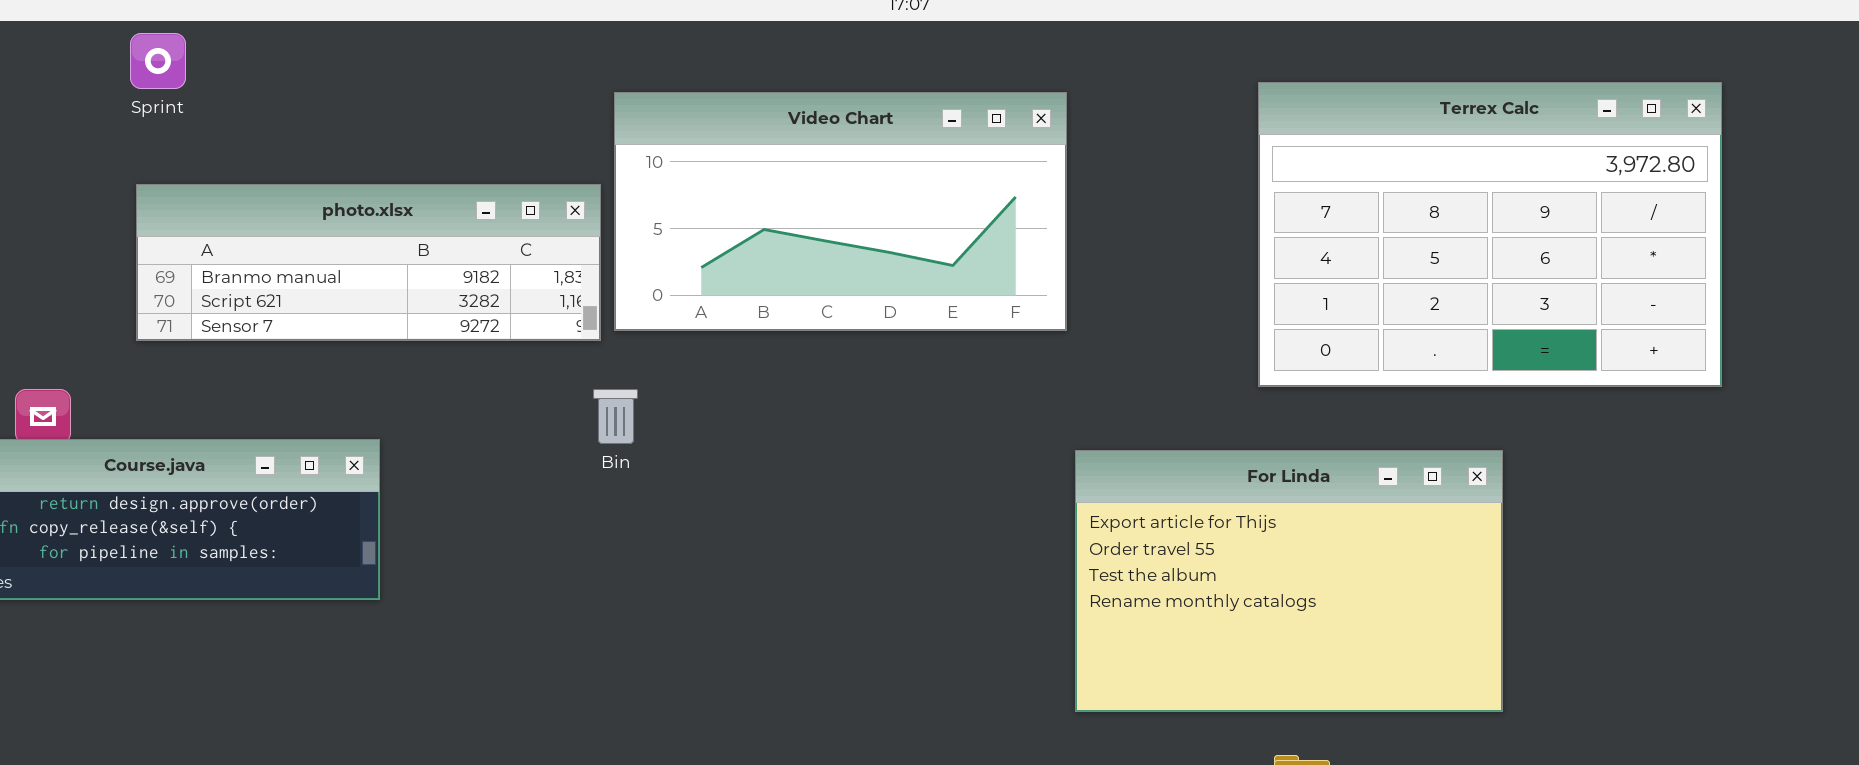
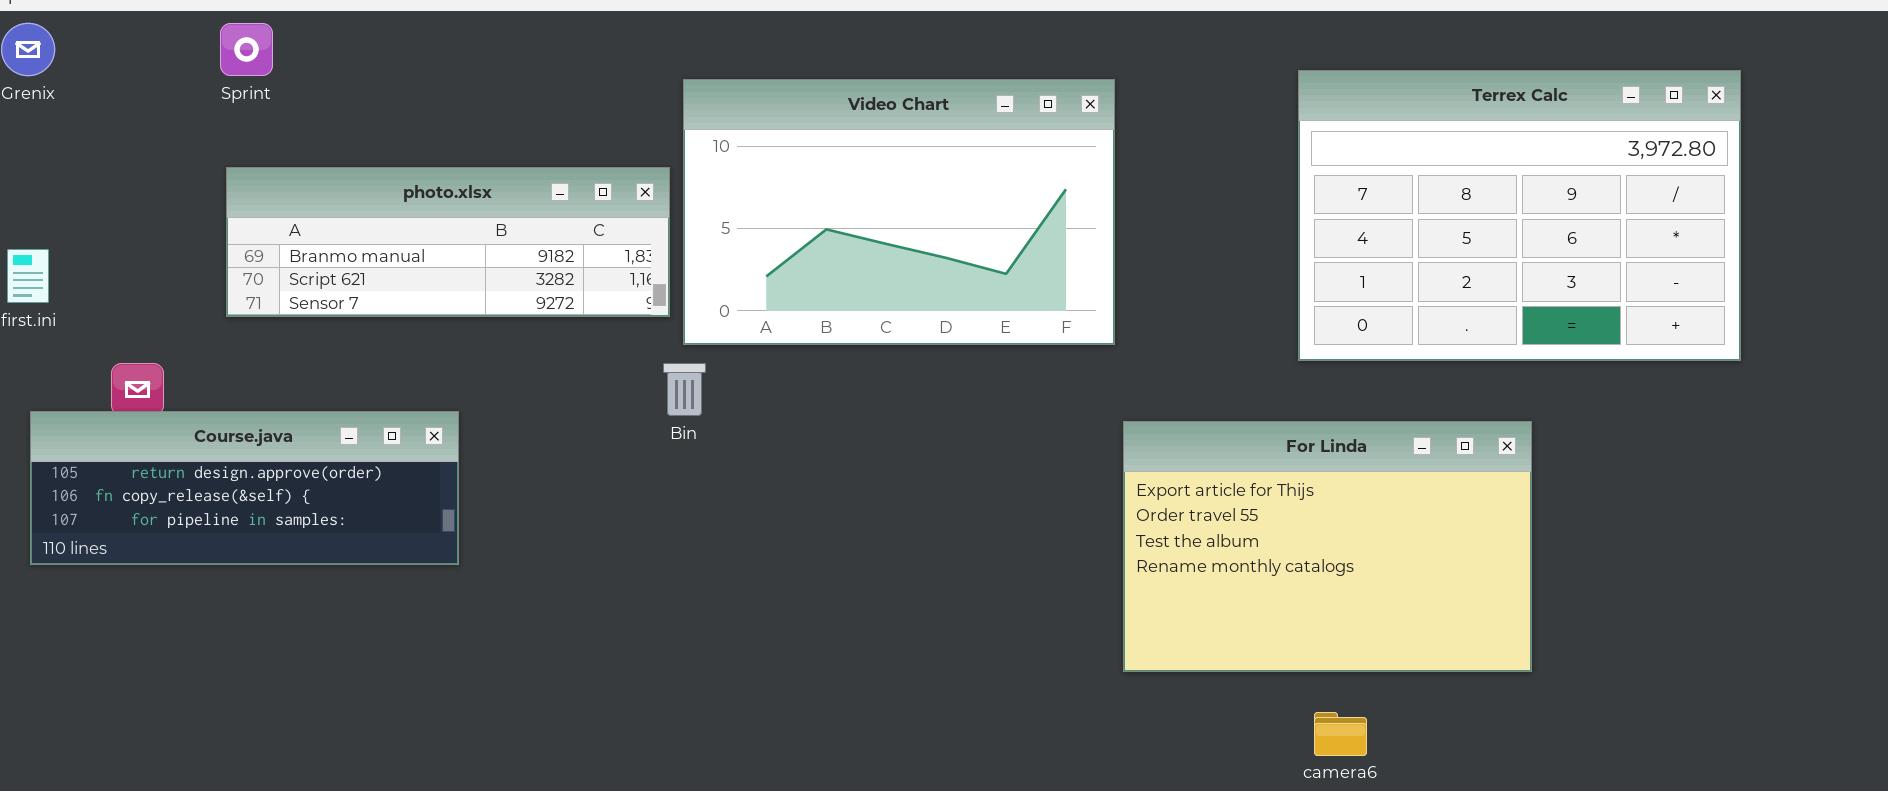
Video Chart: [614,92,1067,331] -> [683,79,1115,345], resized

